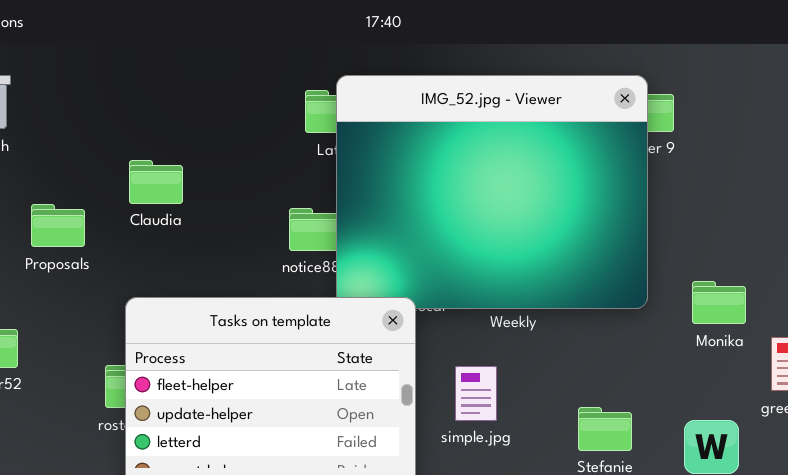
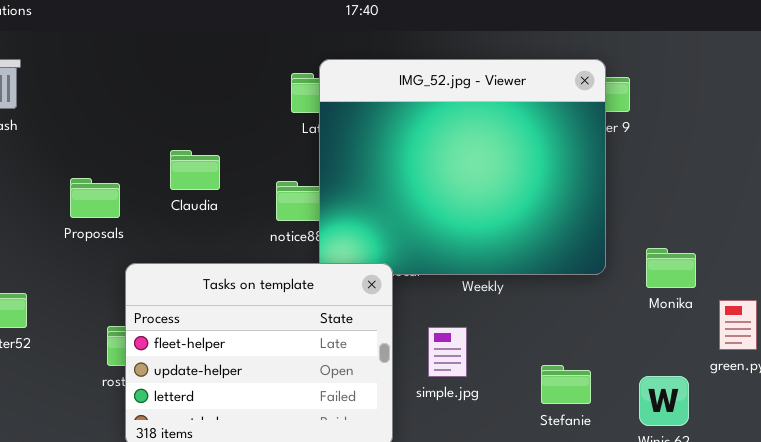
Claudia: [129,160,183,204] -> [170,150,220,190], moved
Proposals: [31,204,85,247] -> [70,178,120,218], moved

